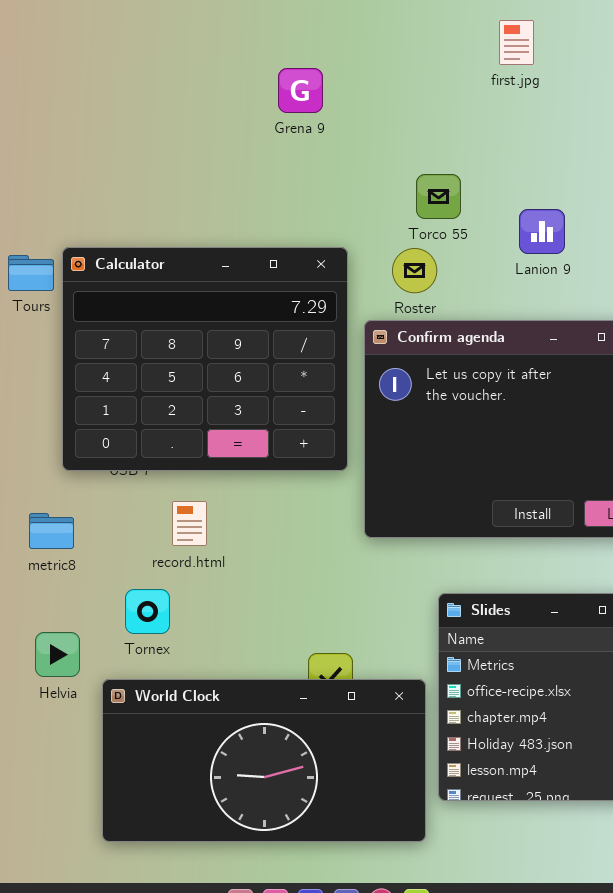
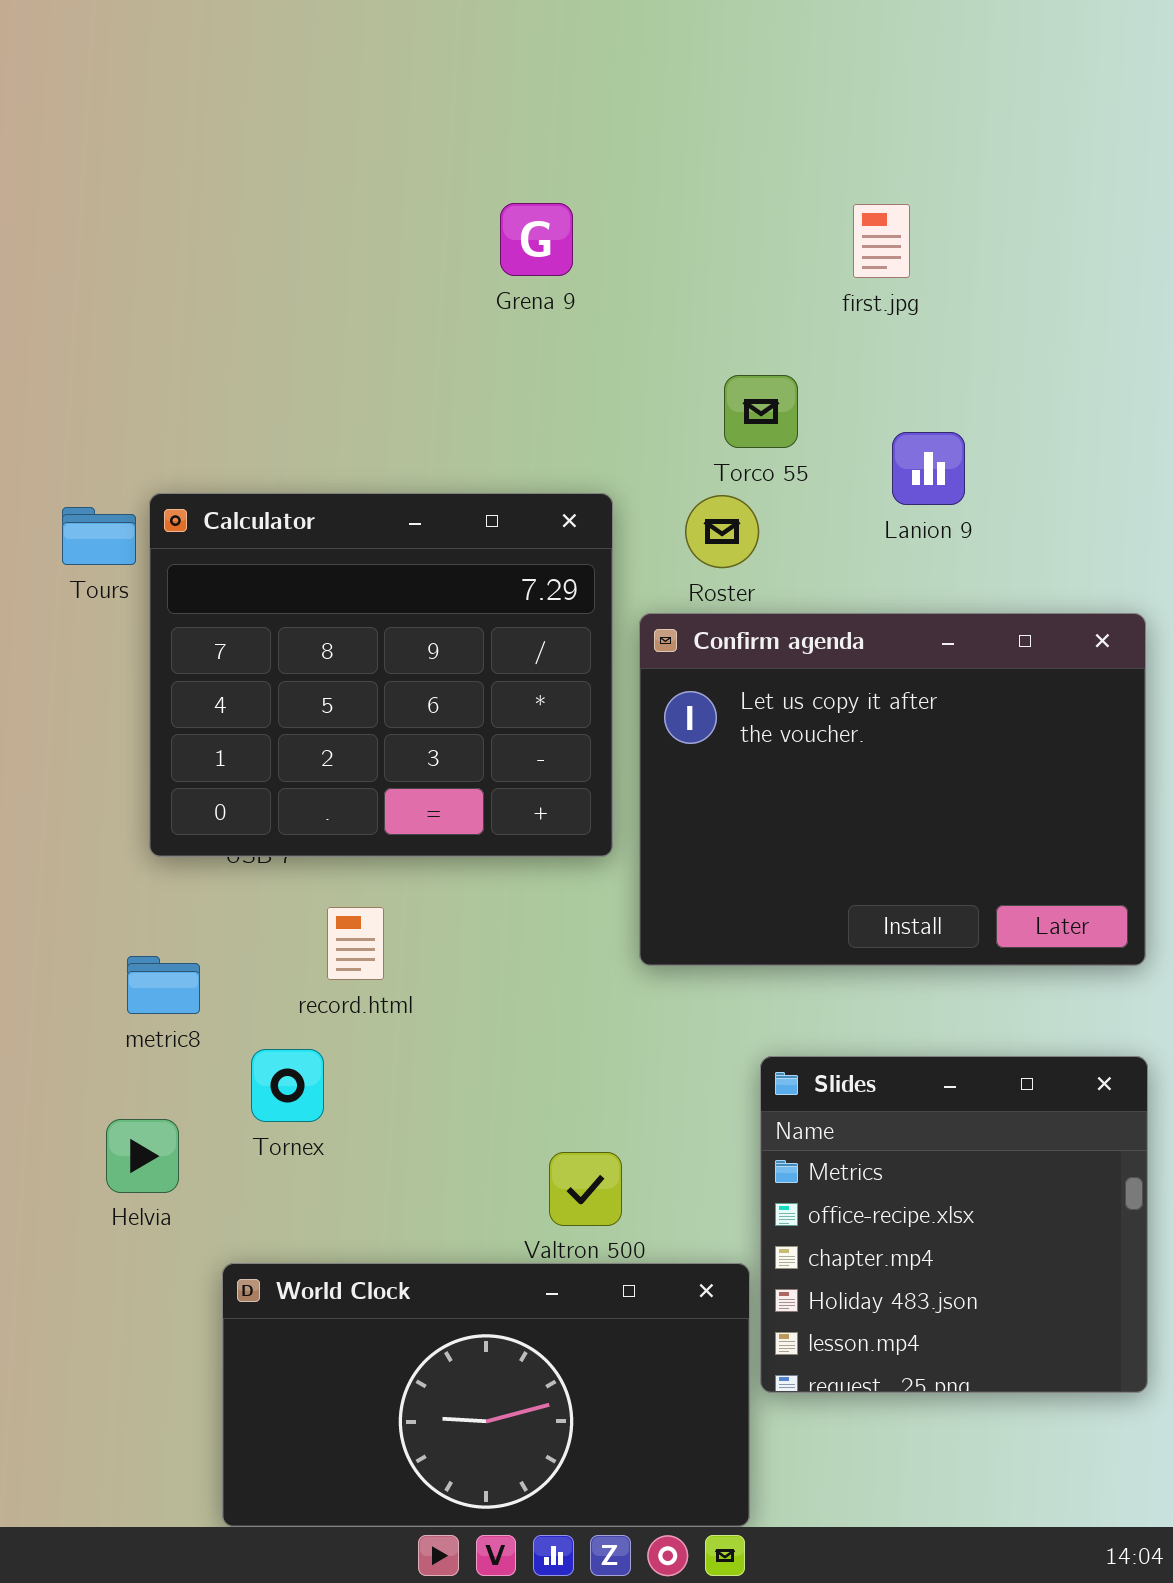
first.jpg: [499,20,534,65] -> [853,204,910,278], moved
metric8: [29,513,74,549] -> [127,956,200,1014], moved
World Clock: [102,679,426,842] -> [222,1263,750,1527], moved

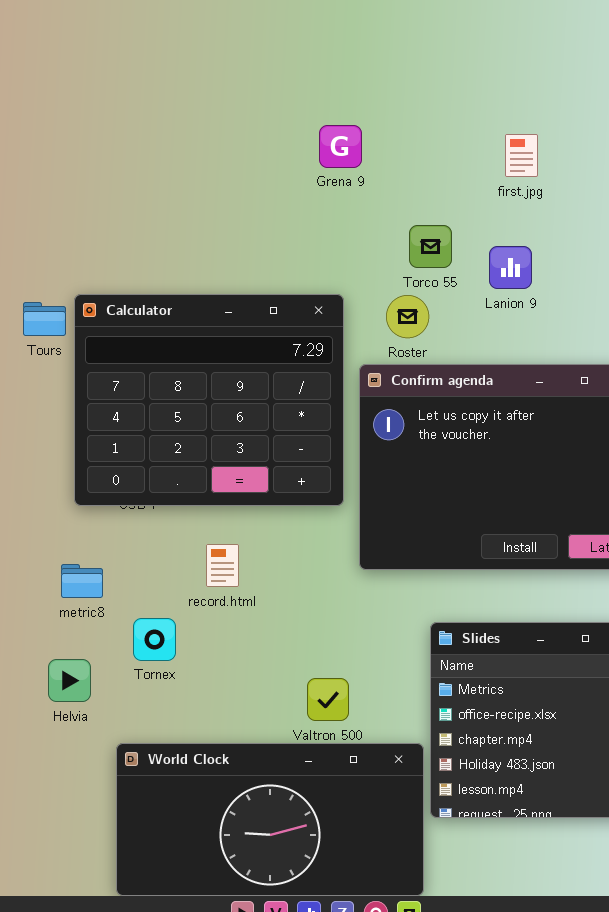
Grena 9: [500,203,573,276] -> [319,125,362,168], moved
first.jpg: [853,204,910,278] -> [505,134,538,177], moved
Lanion 9: [892,432,965,505] -> [489,246,532,289], moved
record.html: [327,907,384,980] -> [206,544,239,587], moved

